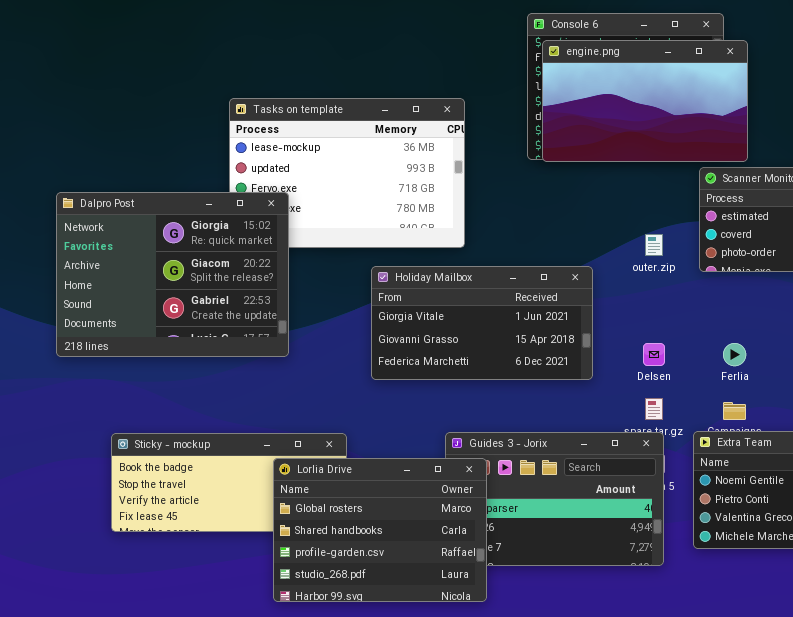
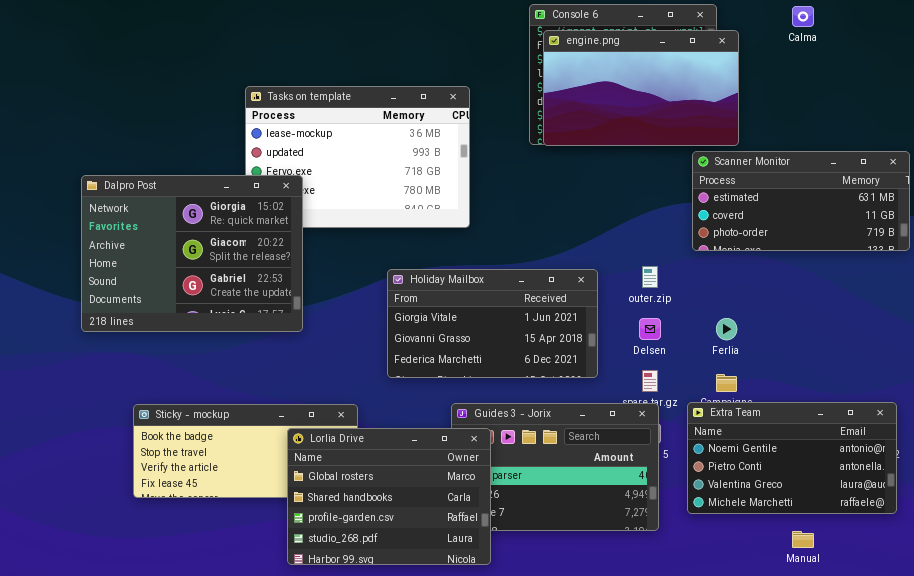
outer.zip: [645,234,663,256] -> [642,266,658,288], moved
Holiday Mailbox: [371,266,593,380] -> [387,269,598,378], moved

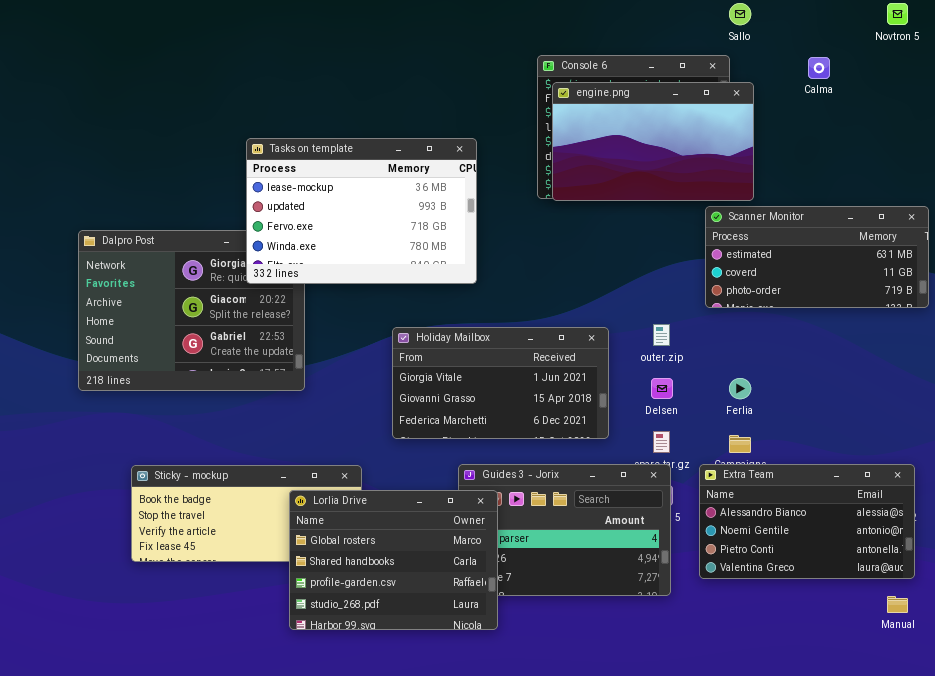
Tasks on template: [245,86,470,228] -> [246,138,477,284], raised
Extra Team: [687,402,897,514] -> [699,464,915,579], scrolled up 1 row
Manual: [792,531,814,548] -> [887,596,908,613], moved

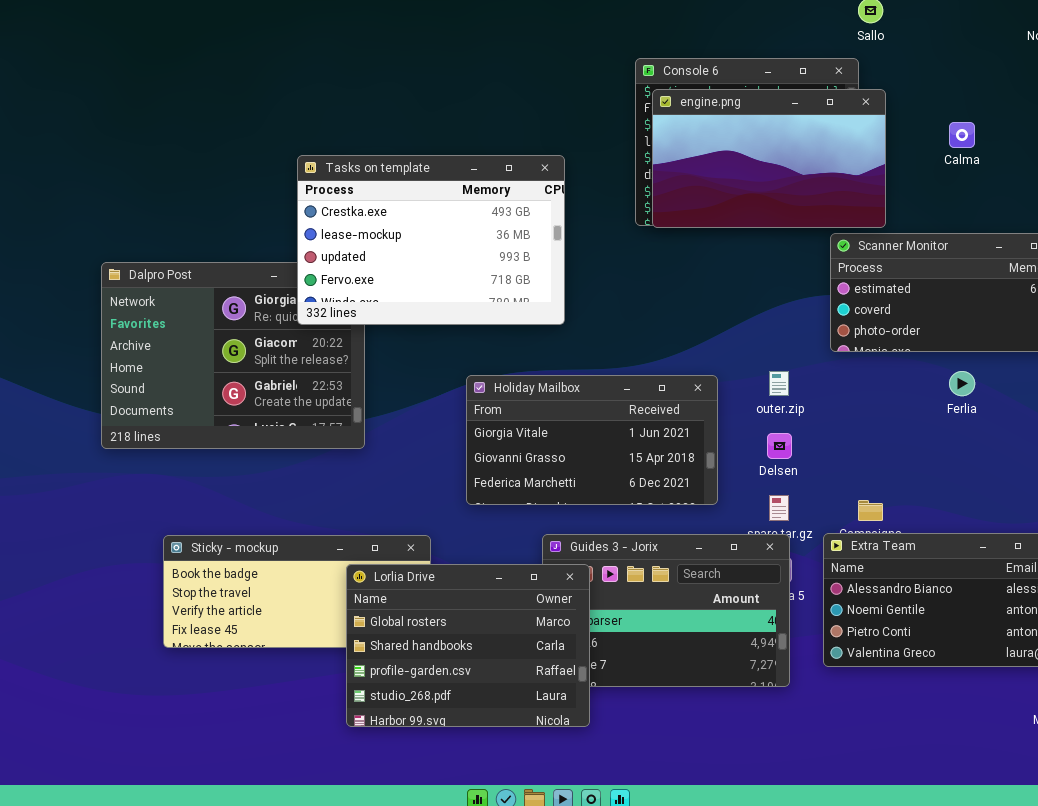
Calma: [808,57,830,79] -> [949,122,975,148], moved
Tasks on template: [246,138,477,284] -> [297,155,565,325], scrolled up 1 row
Ferlia: [729,378,751,399] -> [949,371,975,396], moved

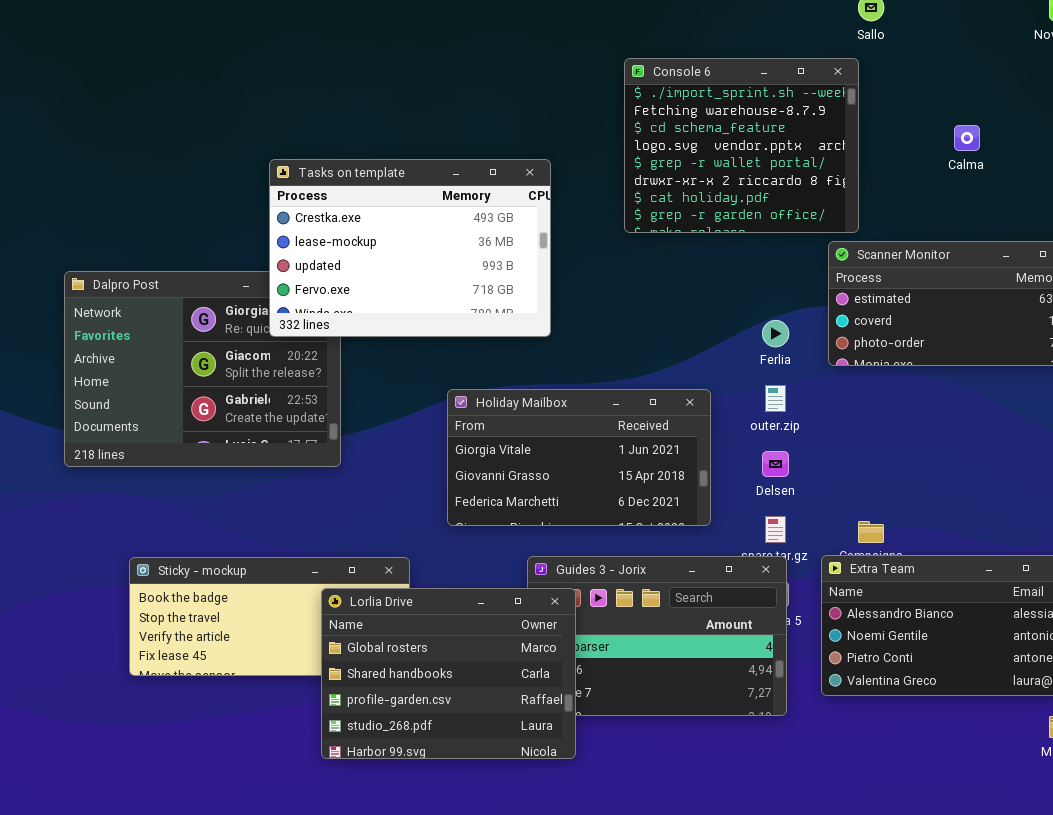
engine.png: [652,89,886,228] -> none, closed
Ferlia: [949,371,975,396] -> [762,320,789,347], moved

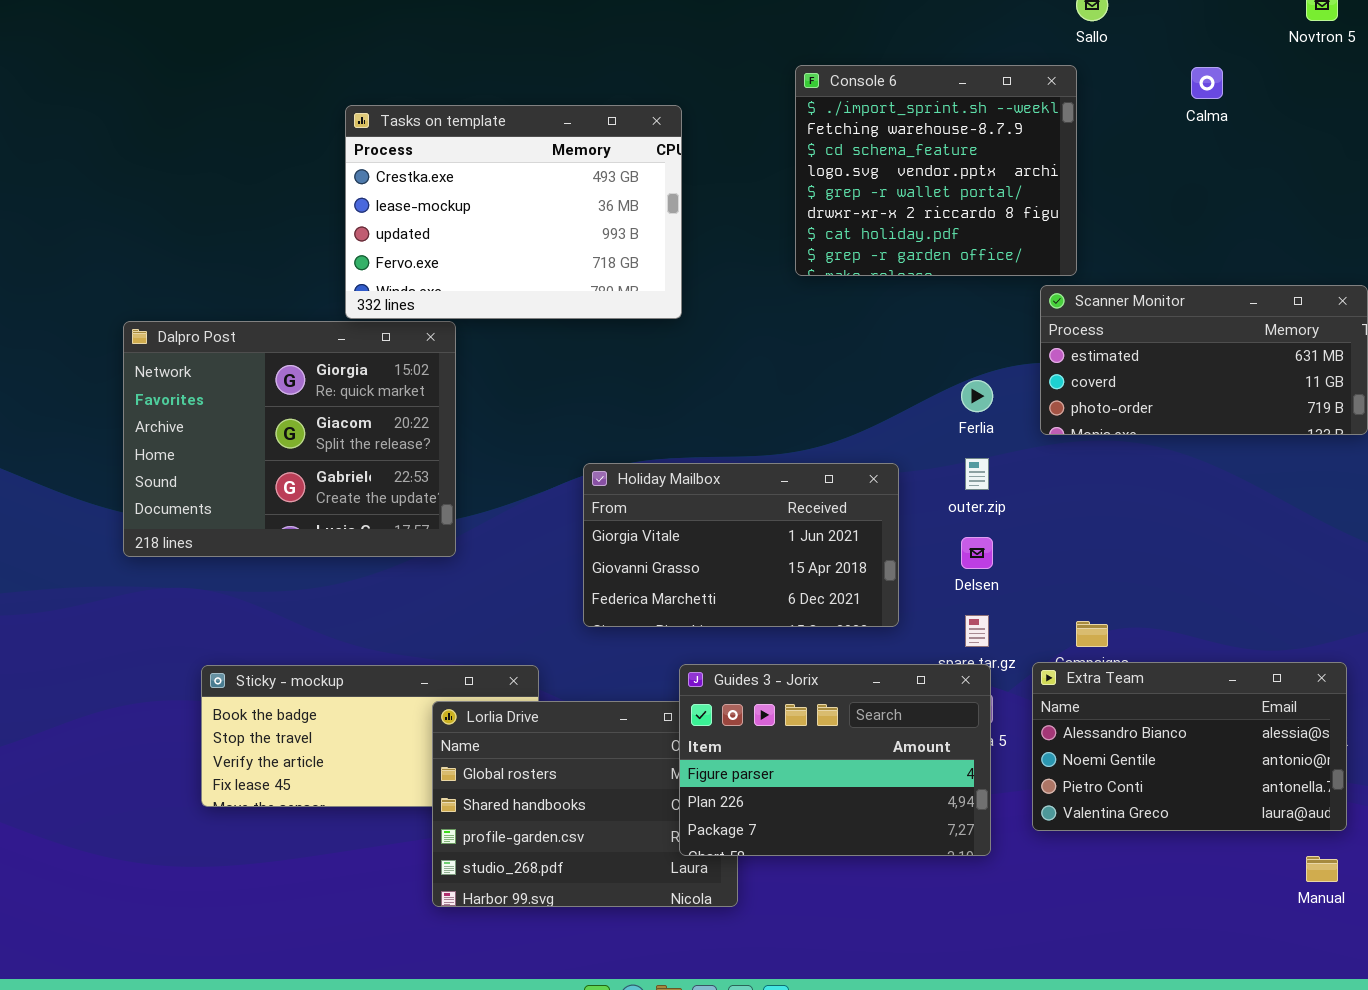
Calma: [954,125,980,151] -> [1191,67,1223,99], moved
Tasks on template: [269,159,551,337] -> [345,105,682,319], moved
Guides 3 - Jorix: [527,556,787,716] -> [679,664,991,856], raised

